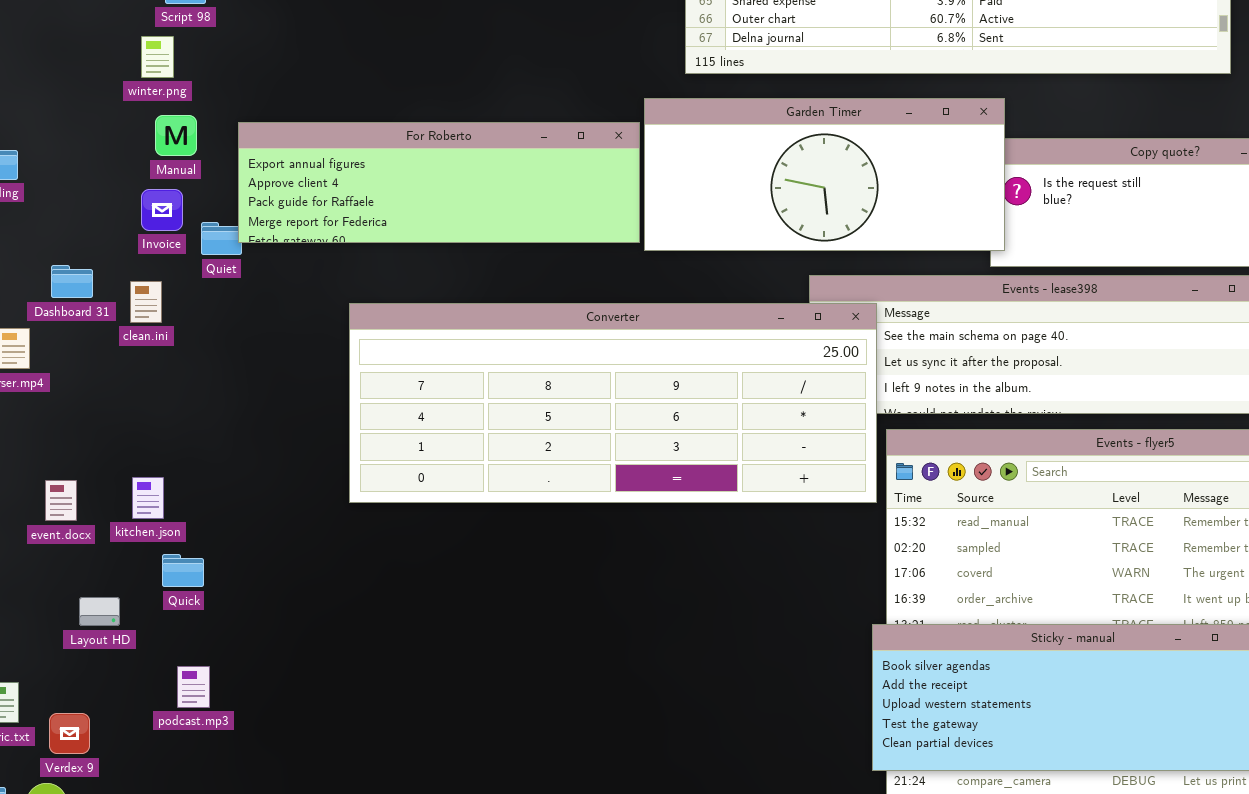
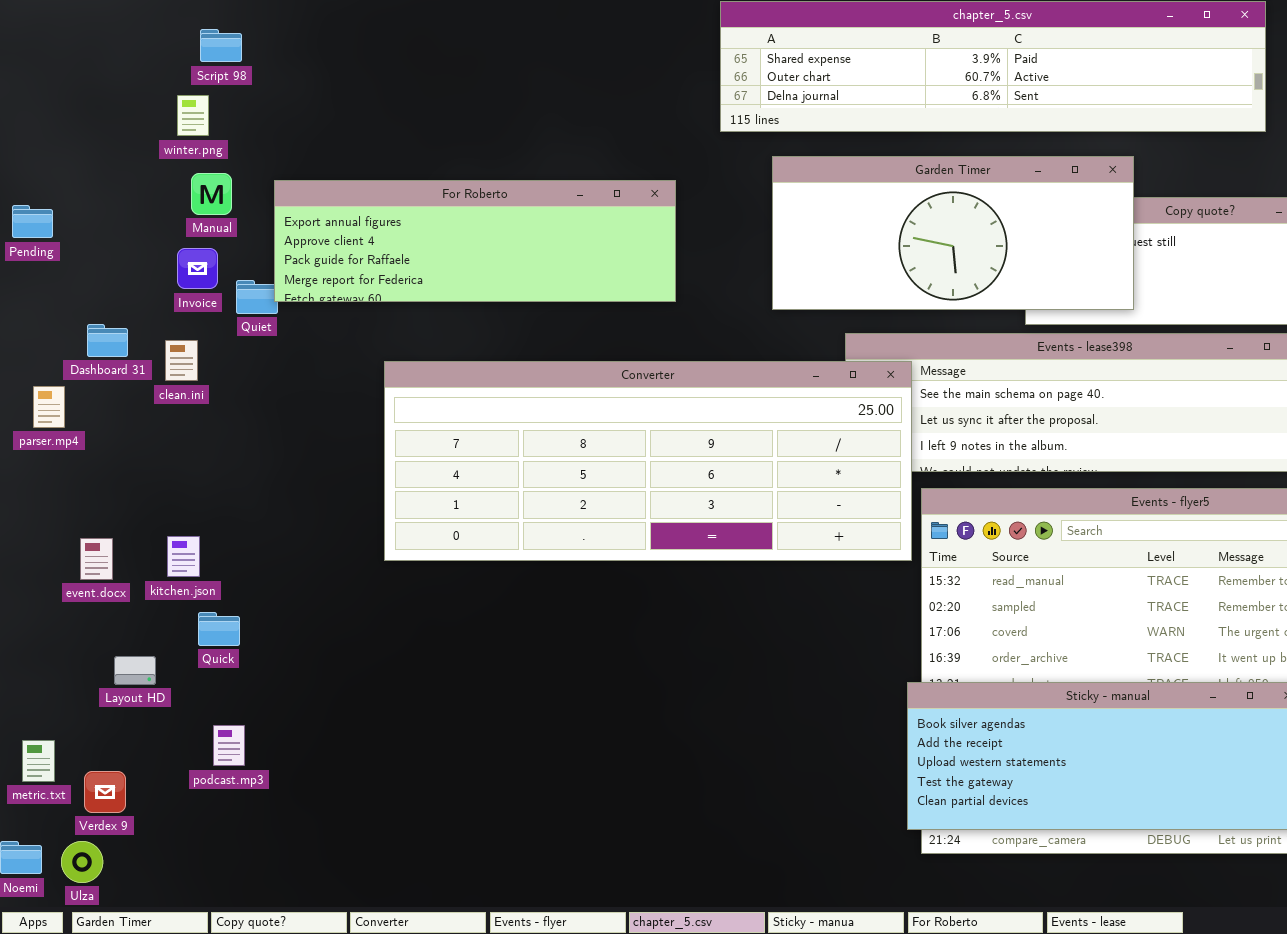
Garden Timer: [644,98,1005,251] -> [772,156,1134,310], moved

